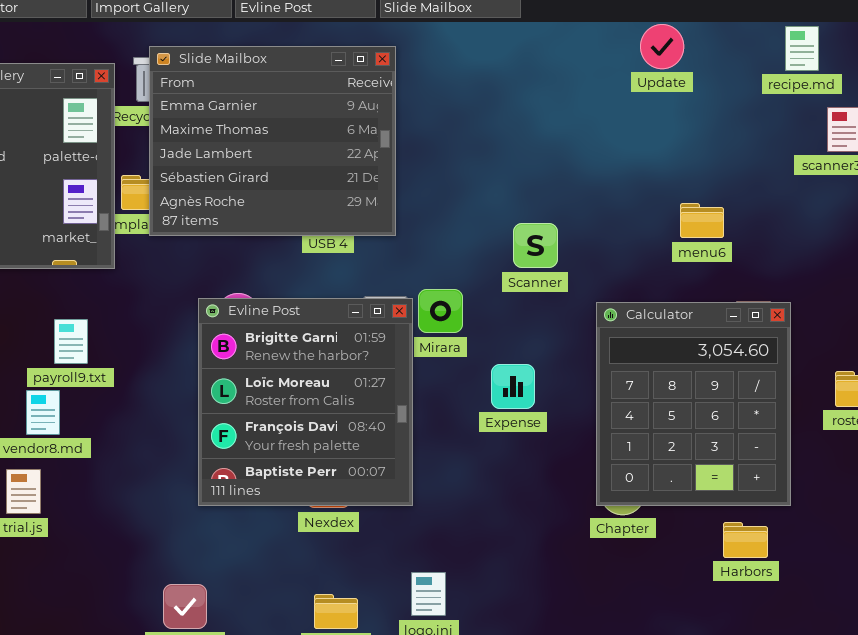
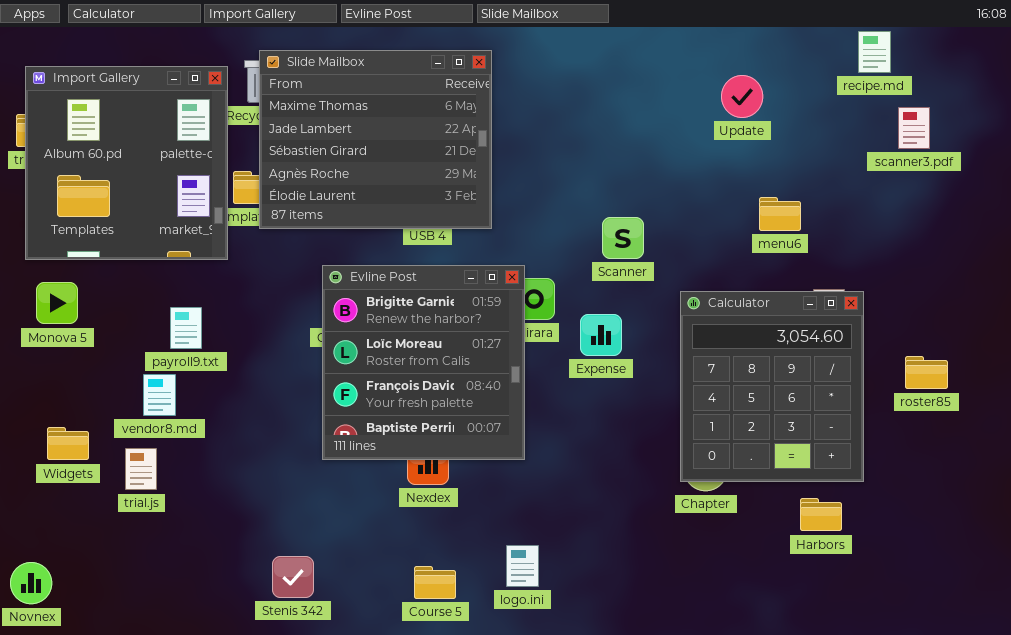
Update: [640,24,684,69] -> [721,75,763,118], moved
Slide Mailbox: [149,46,396,236] -> [259,50,492,229], scrolled down 1 row
Evline Post: [198,298,413,506] -> [322,265,525,460], moved
Expense: [491,364,535,409] -> [580,314,622,356], moved

